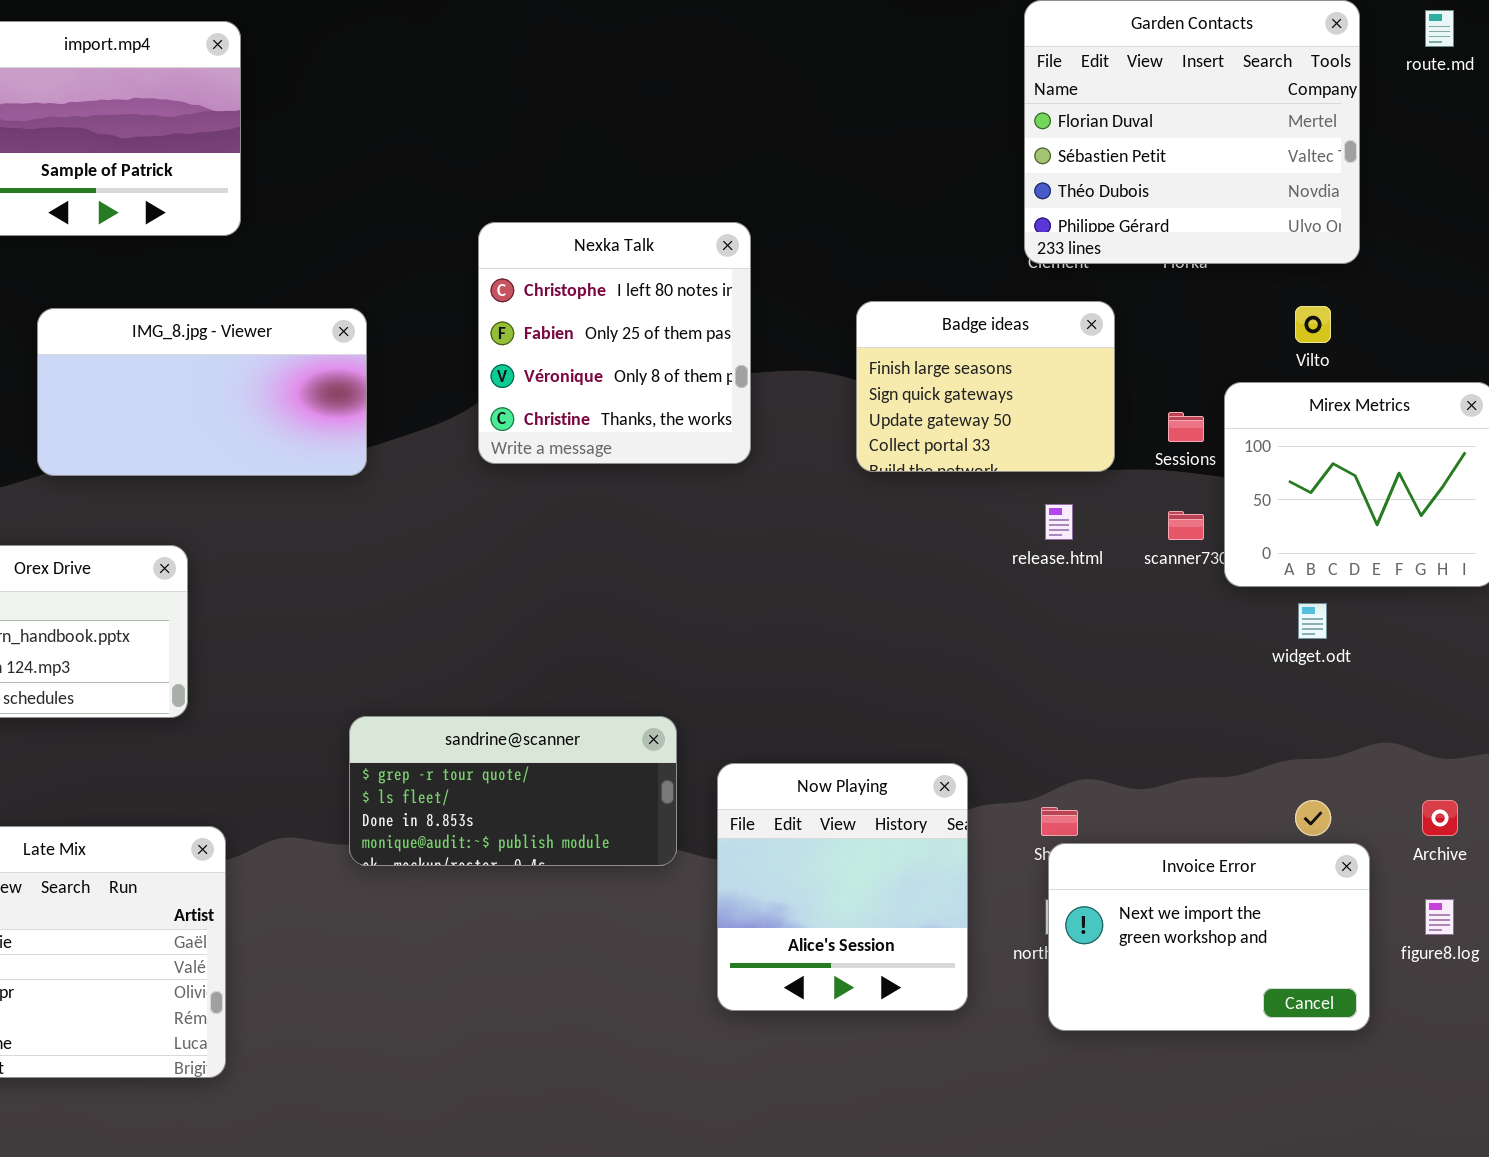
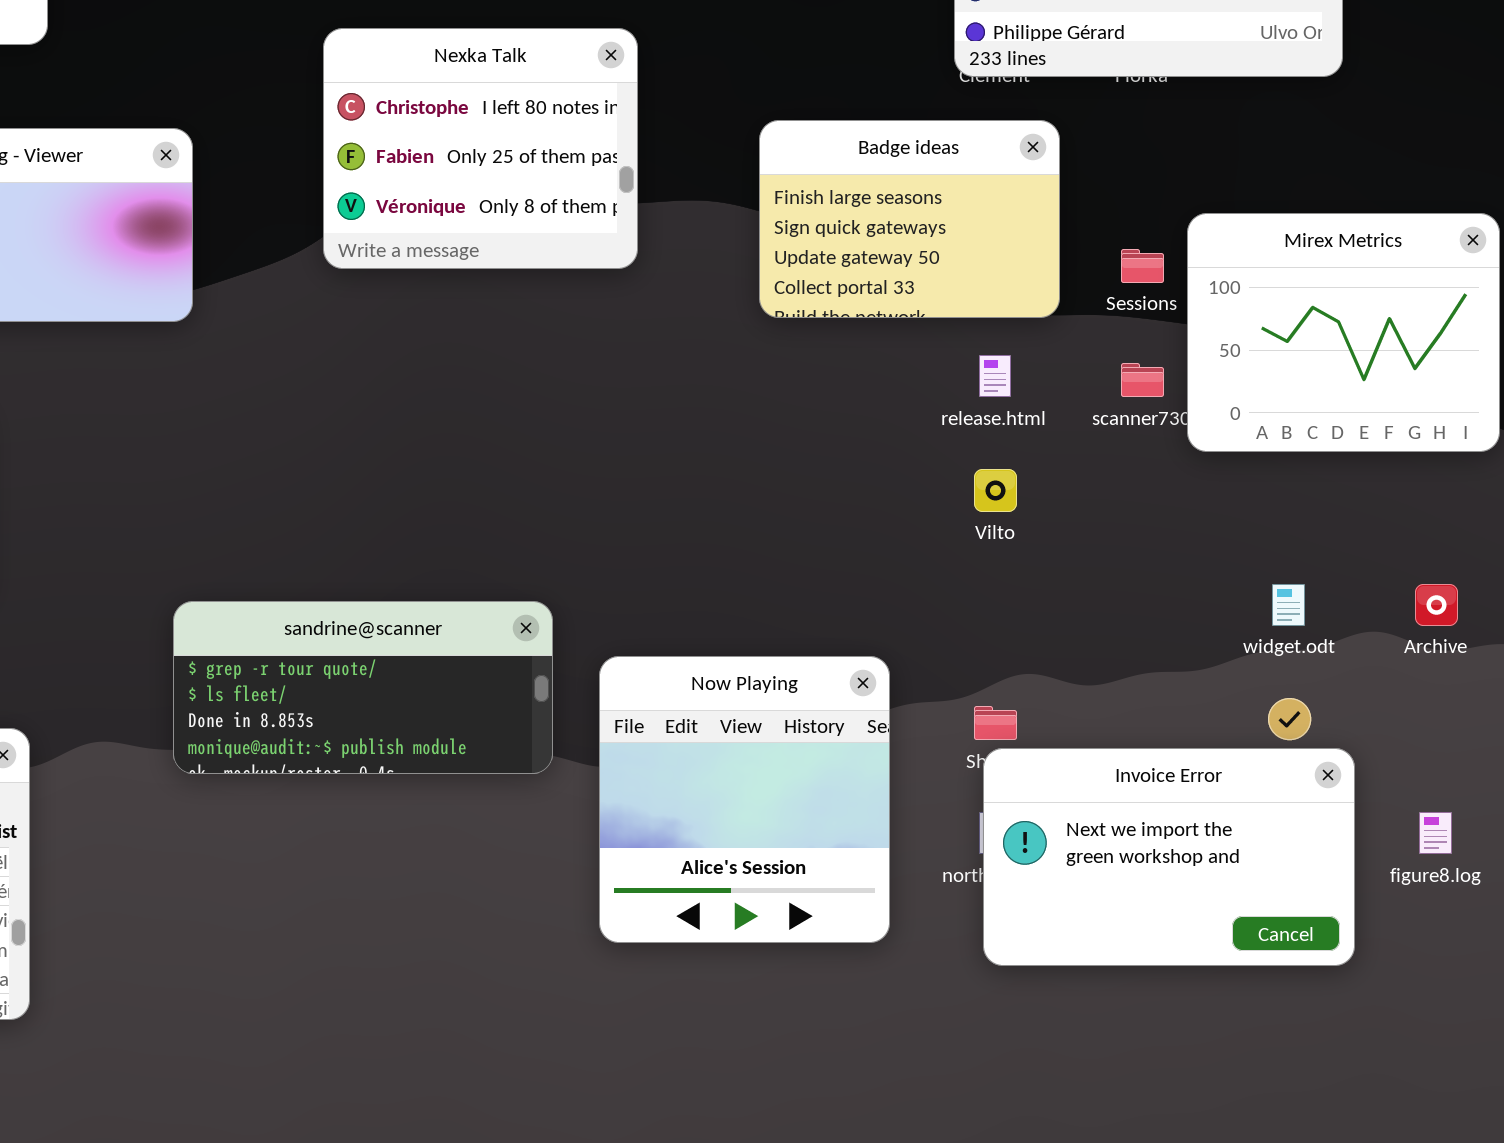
Nexka Talk: [478,222,751,464] -> [323,28,638,269], resized
Vilto: [1295,306,1331,343] -> [974,469,1017,512], moved
widget.odt: [1298,603,1327,639] -> [1272,584,1305,626], moved
Archive: [1422,800,1458,836] -> [1415,584,1458,626], moved

